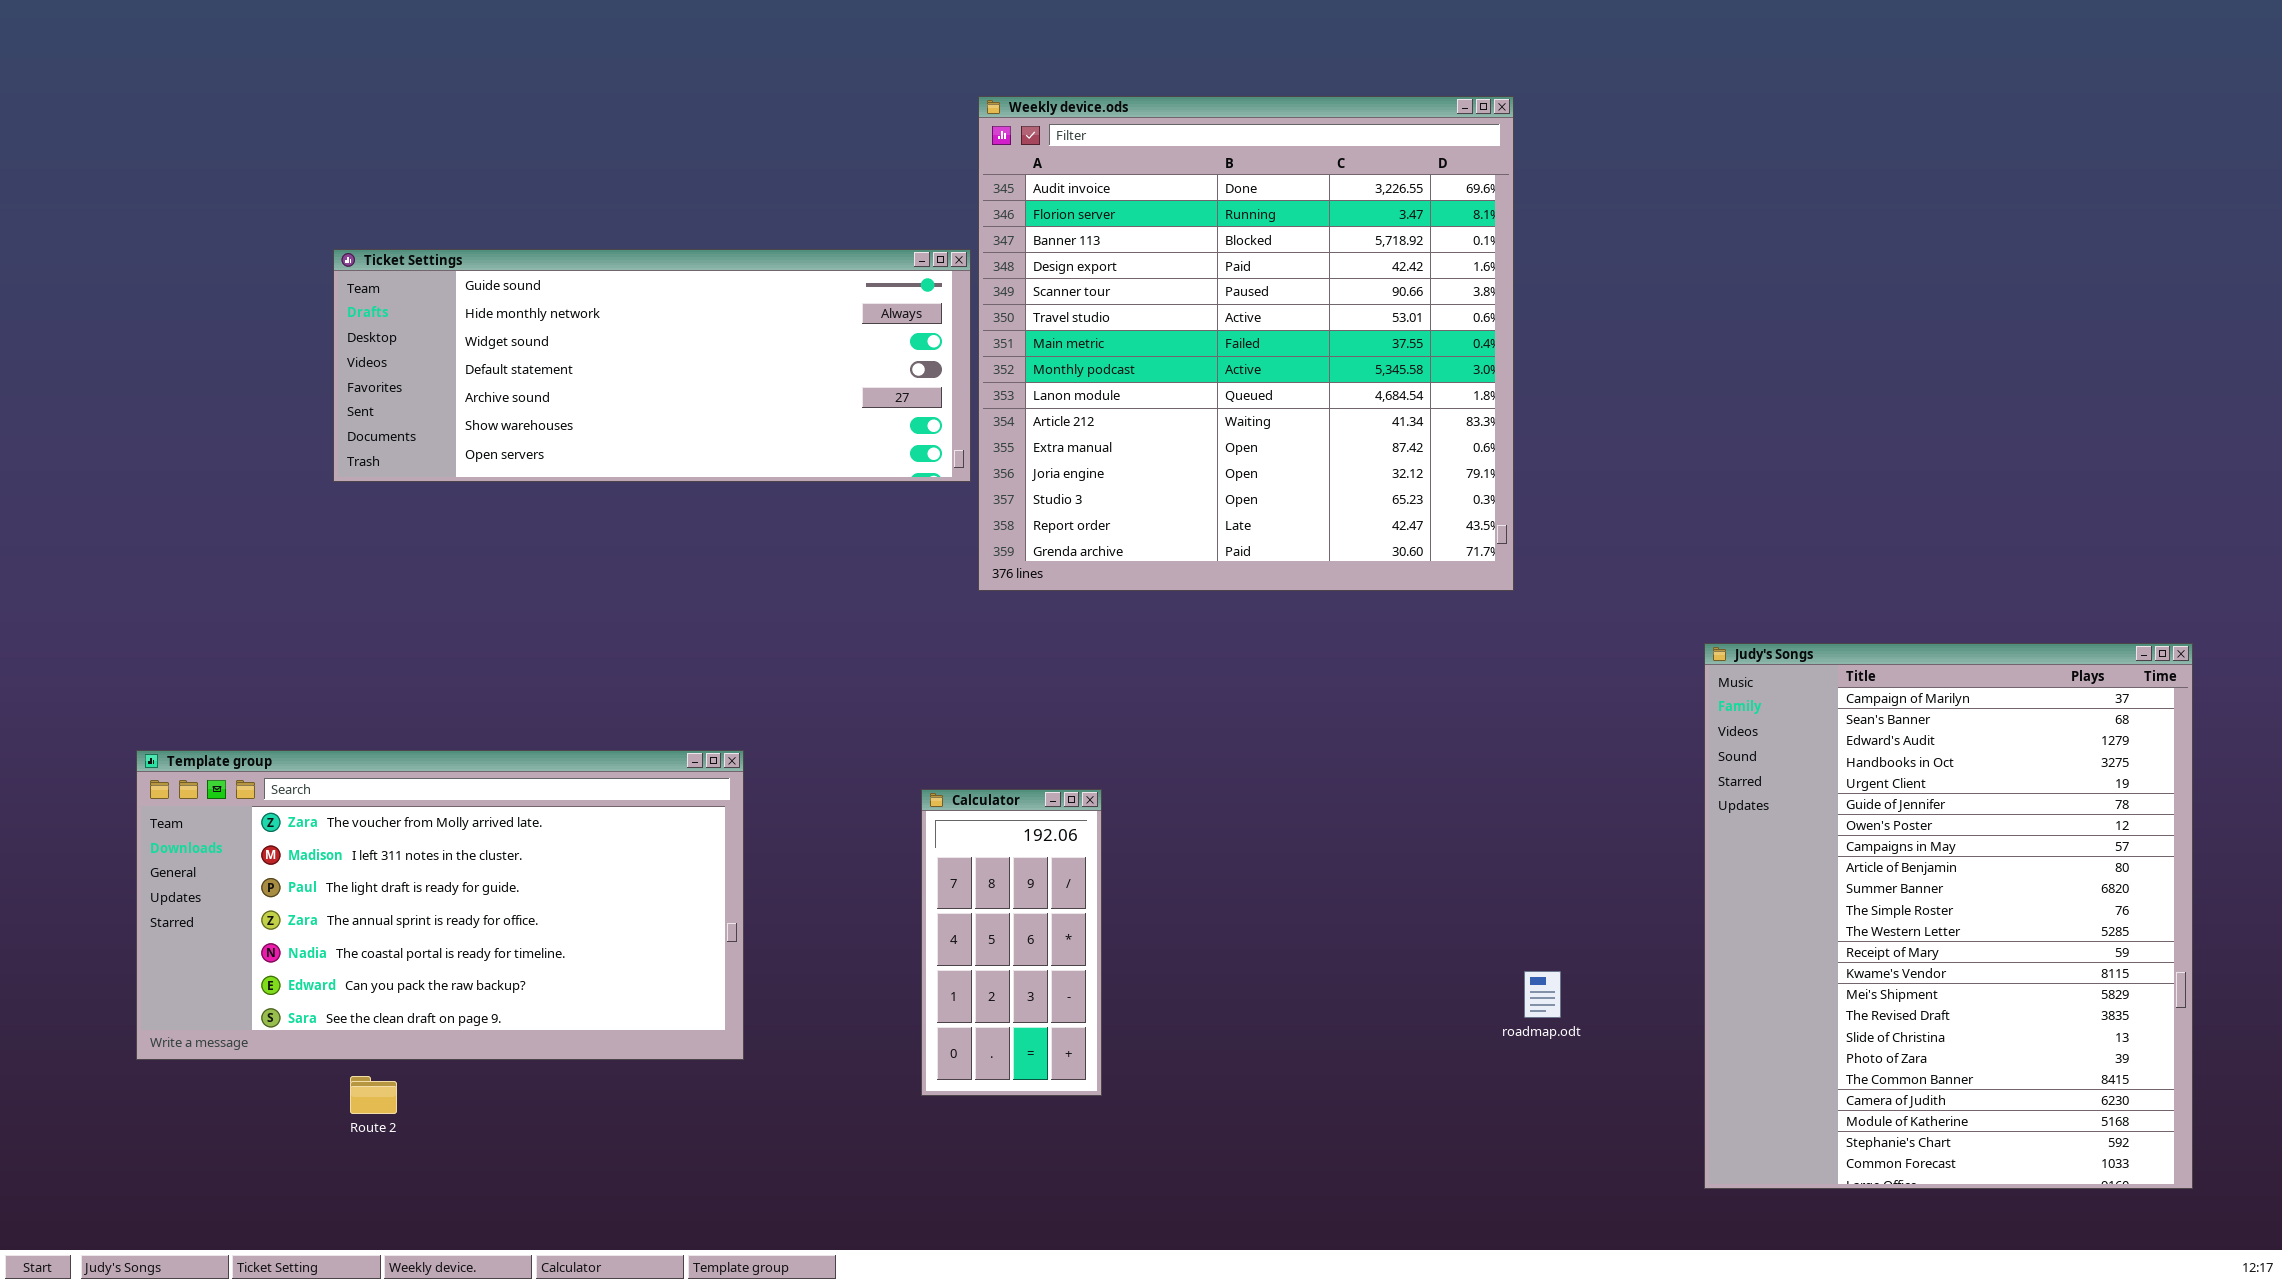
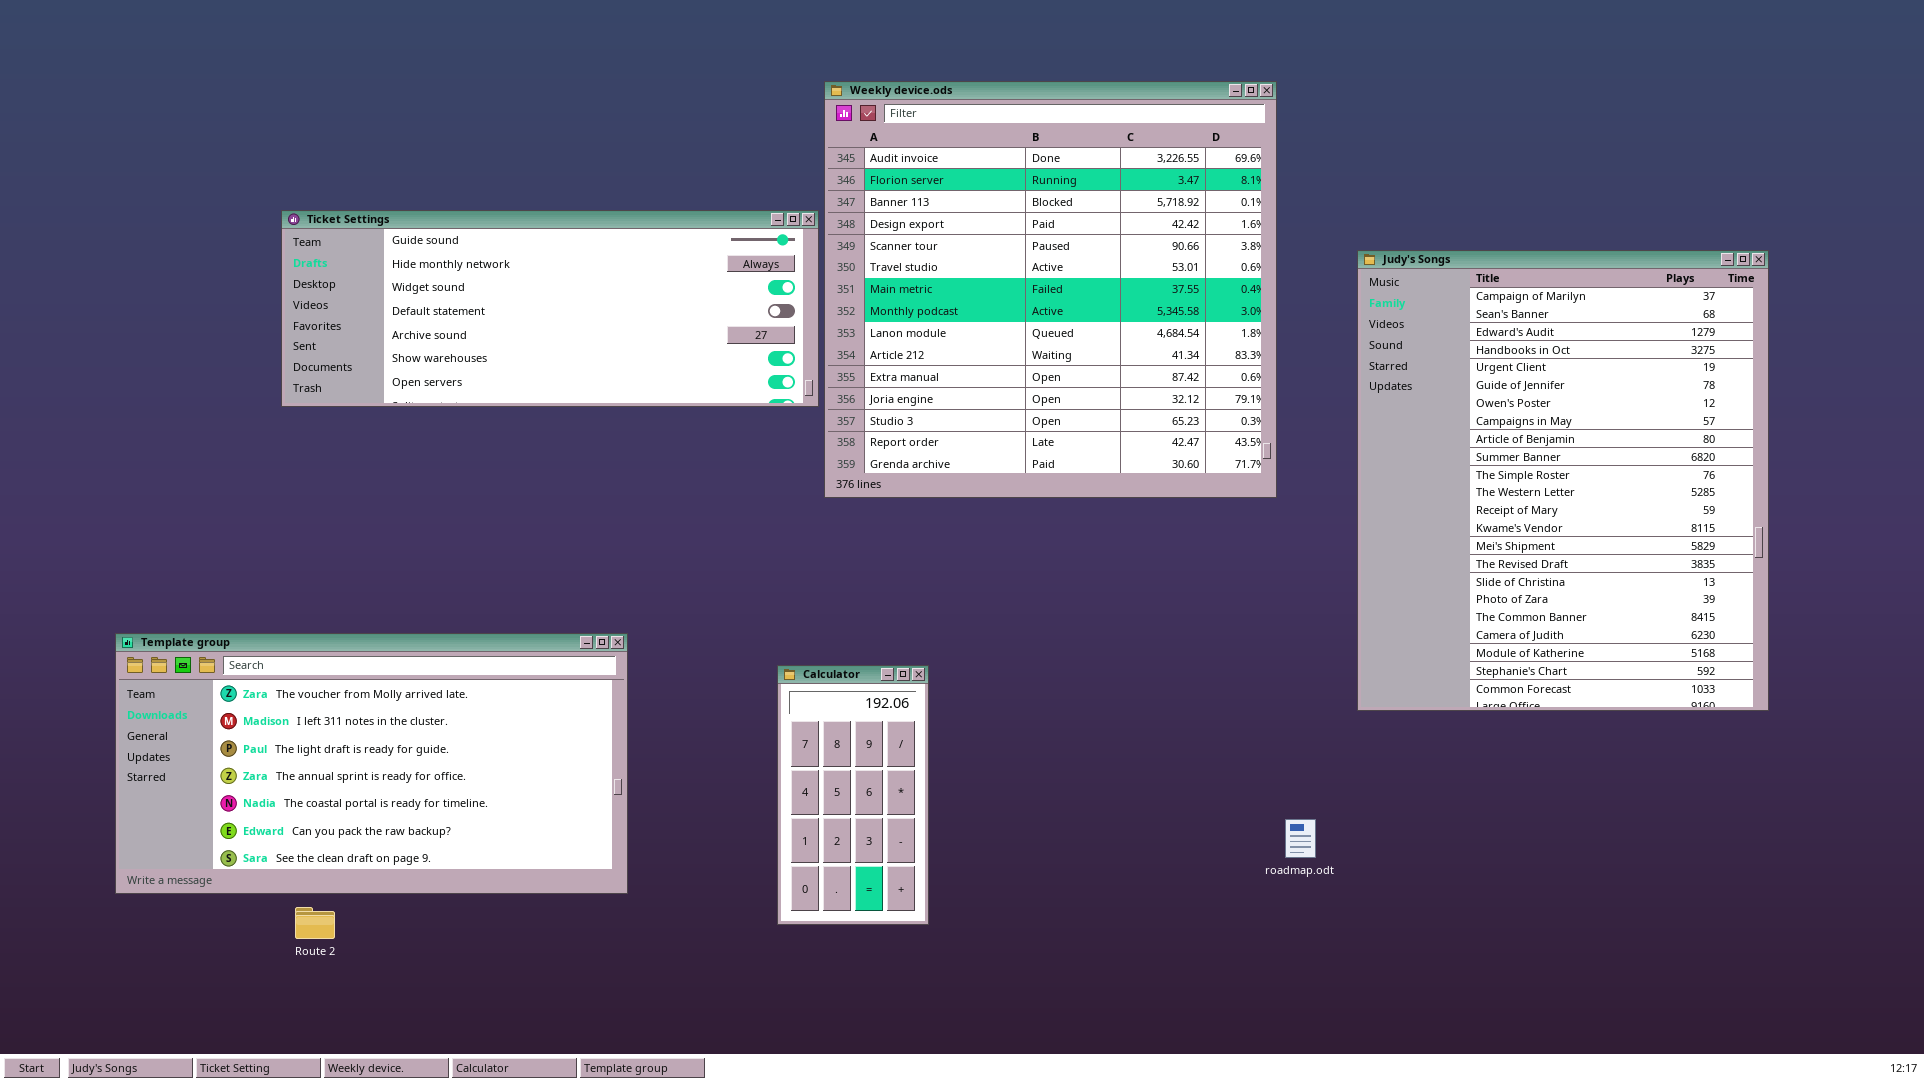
Judy's Songs: [1704,643,2193,1189] -> [1357,250,1769,711], moved

